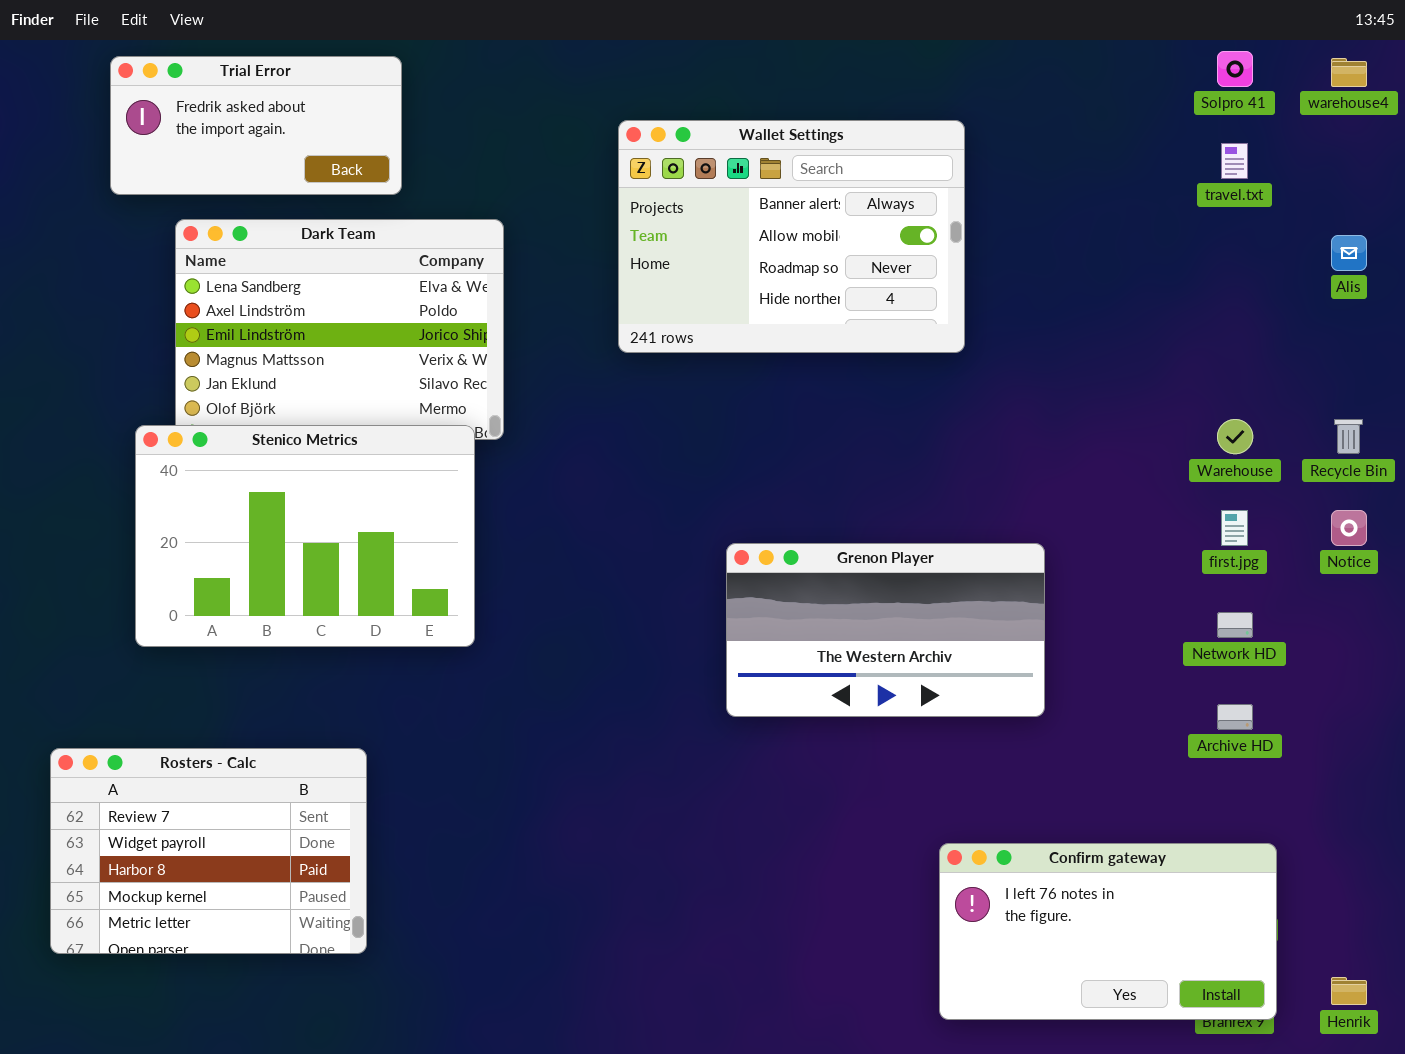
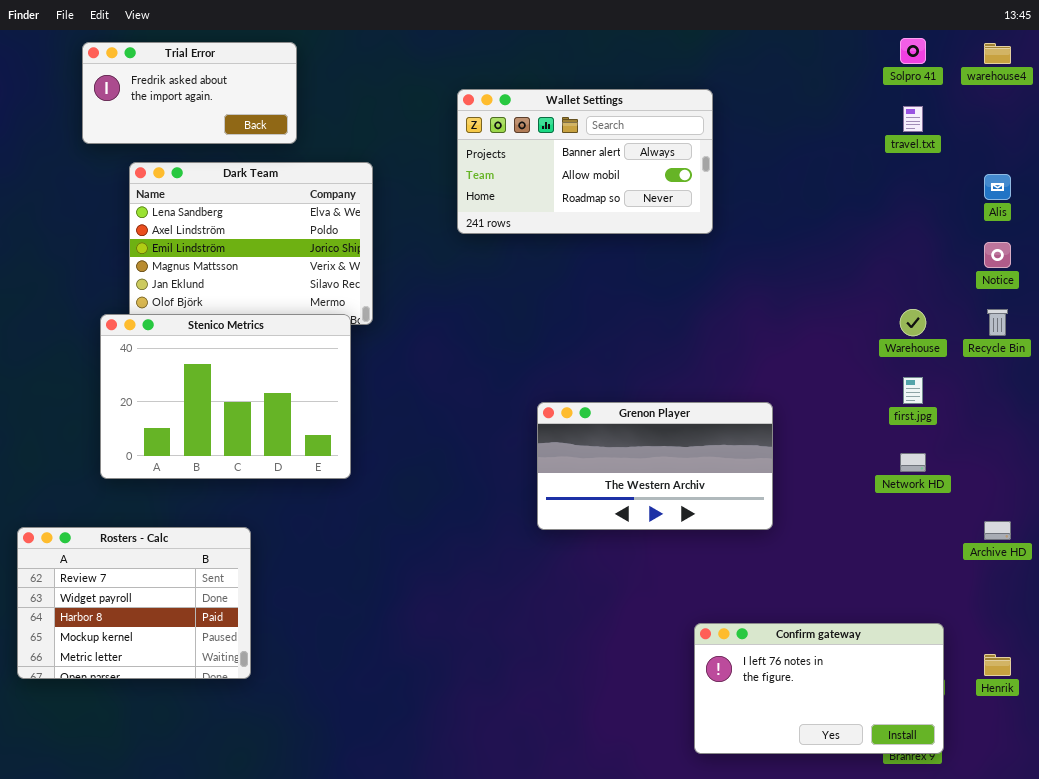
Wallet Settings: [618,120,965,353] -> [457,89,713,234], resized
Notice: [1331,510,1367,546] -> [984,242,1011,268], moved
Archive HD: [1217,704,1253,730] -> [984,521,1011,540], moved
Rosters - Calc: [50,748,367,954] -> [17,527,251,679], moved
Henrik: [1331,977,1367,1005] -> [984,654,1011,676], moved

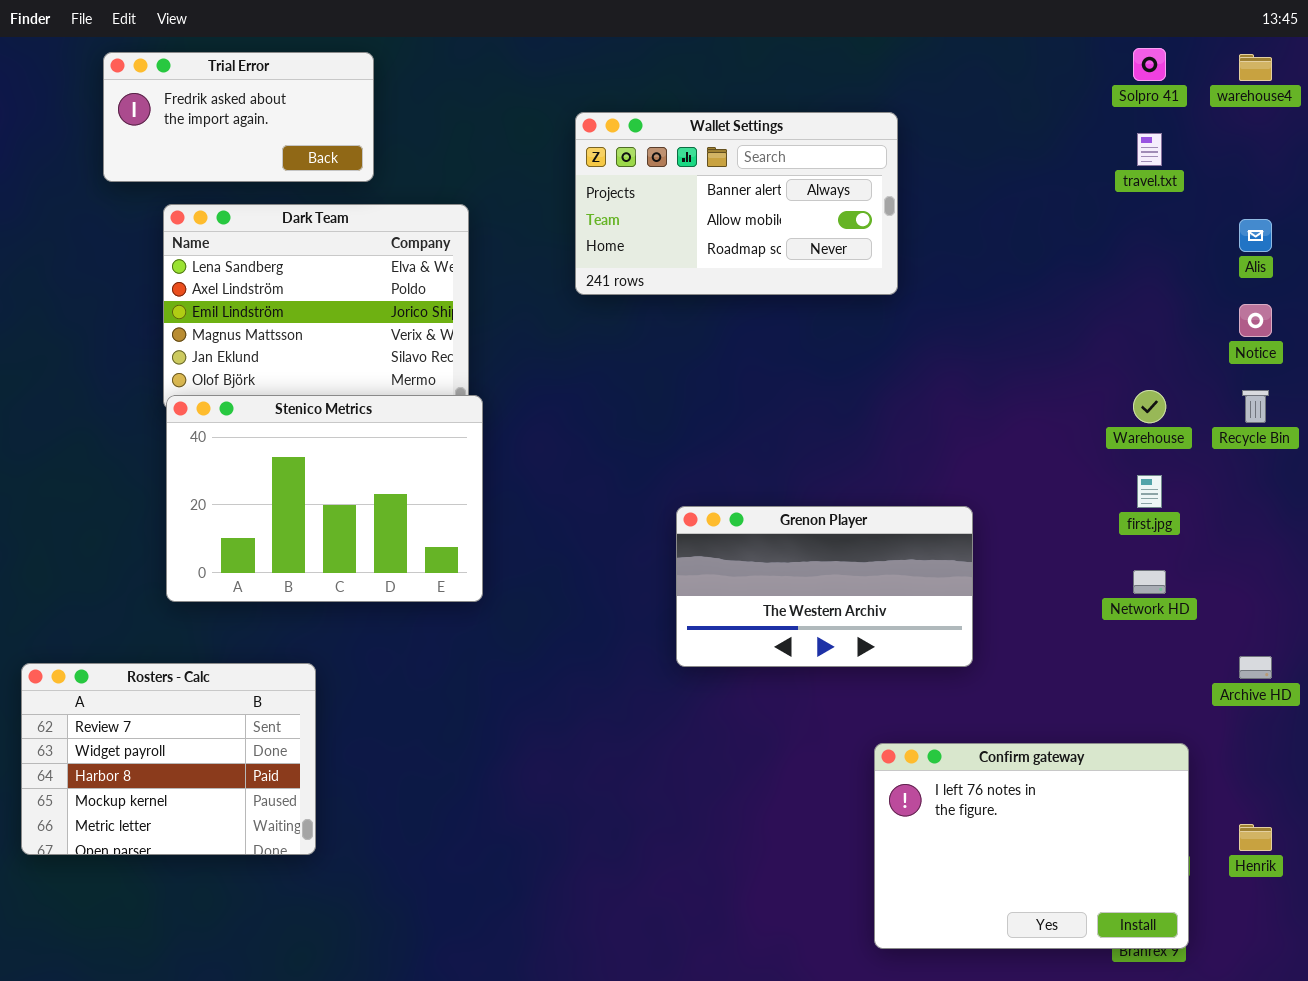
Stenico Metrics: [100,314,351,479] -> [166,395,483,602], moved
Confirm gateway: [694,623,944,754] -> [874,743,1189,949], resized

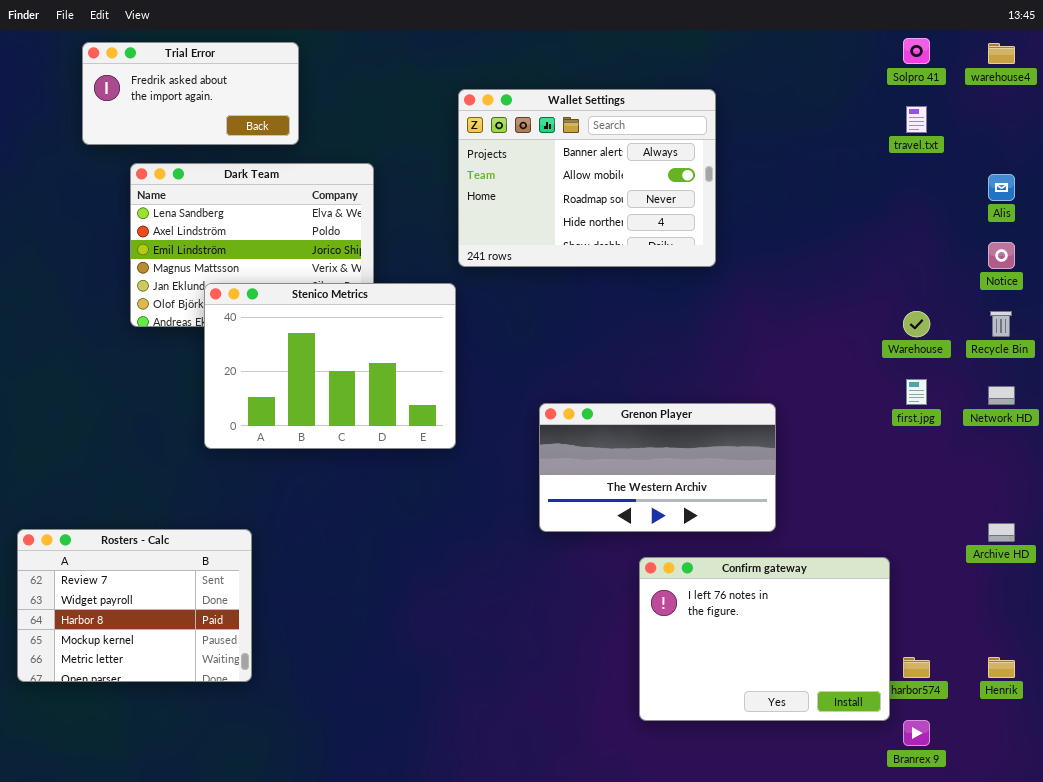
Wallet Settings: [575,112,898,295] -> [458,89,716,267], resized
Stenico Metrics: [166,395,483,602] -> [204,283,456,449], moved
Network HD: [1133,570,1166,594] -> [988,386,1015,405], moved
Confirm gateway: [874,743,1189,949] -> [639,557,890,721], moved

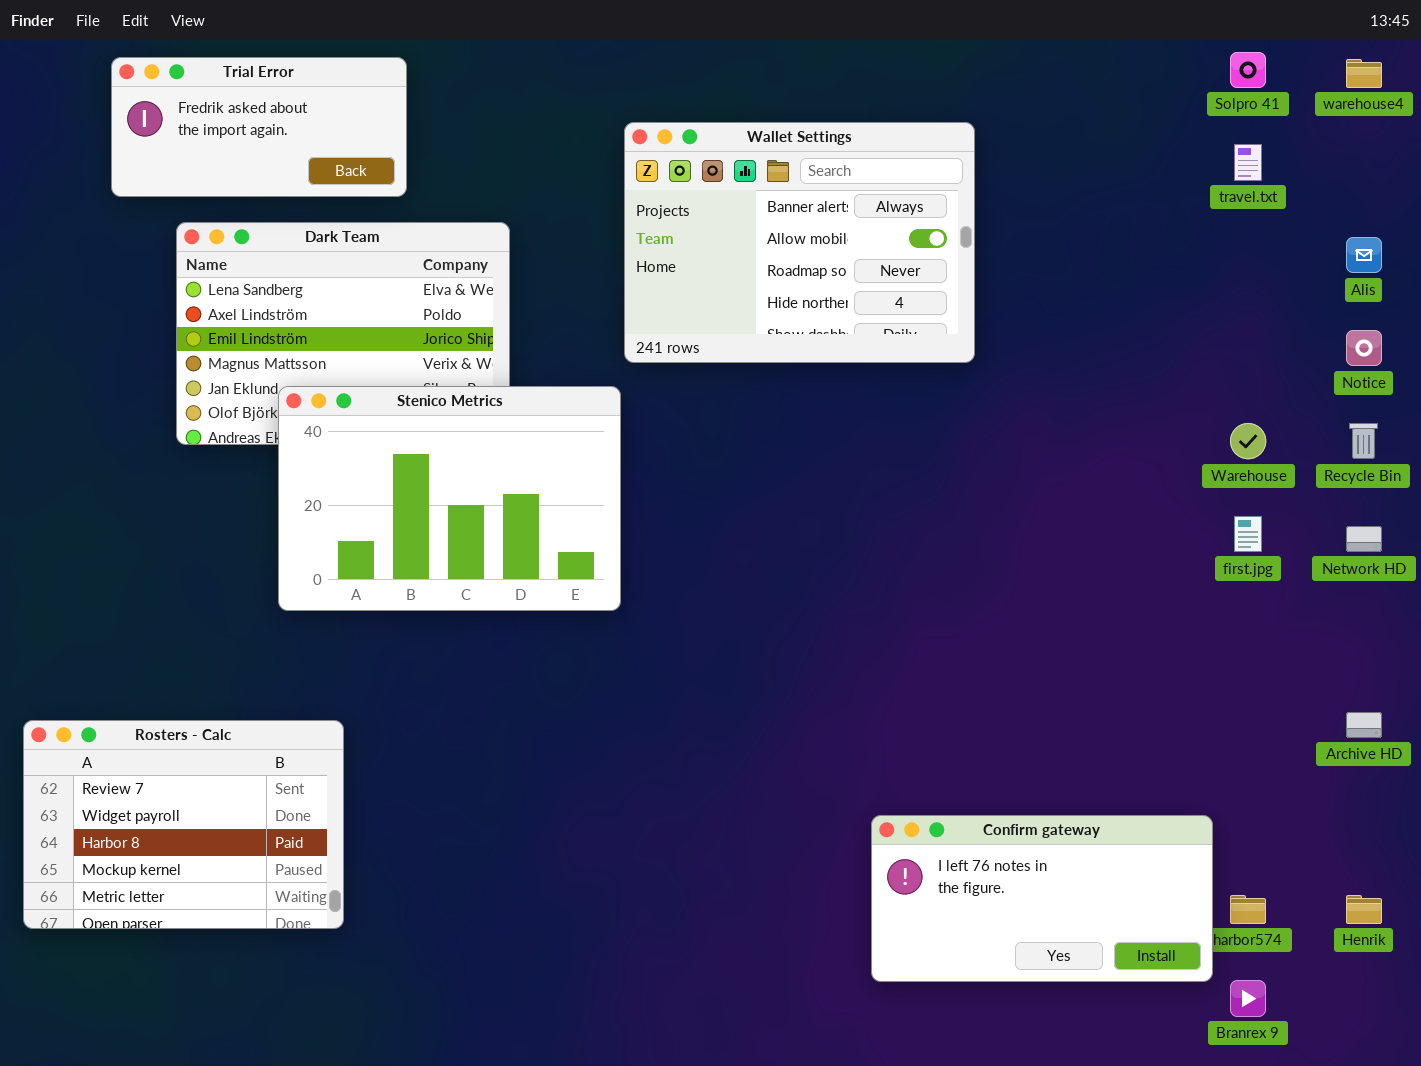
Grenon Player: [539,403,776,532] -> none, closed
Confirm gateway: [639,557,890,721] -> [871,815,1213,982], resized

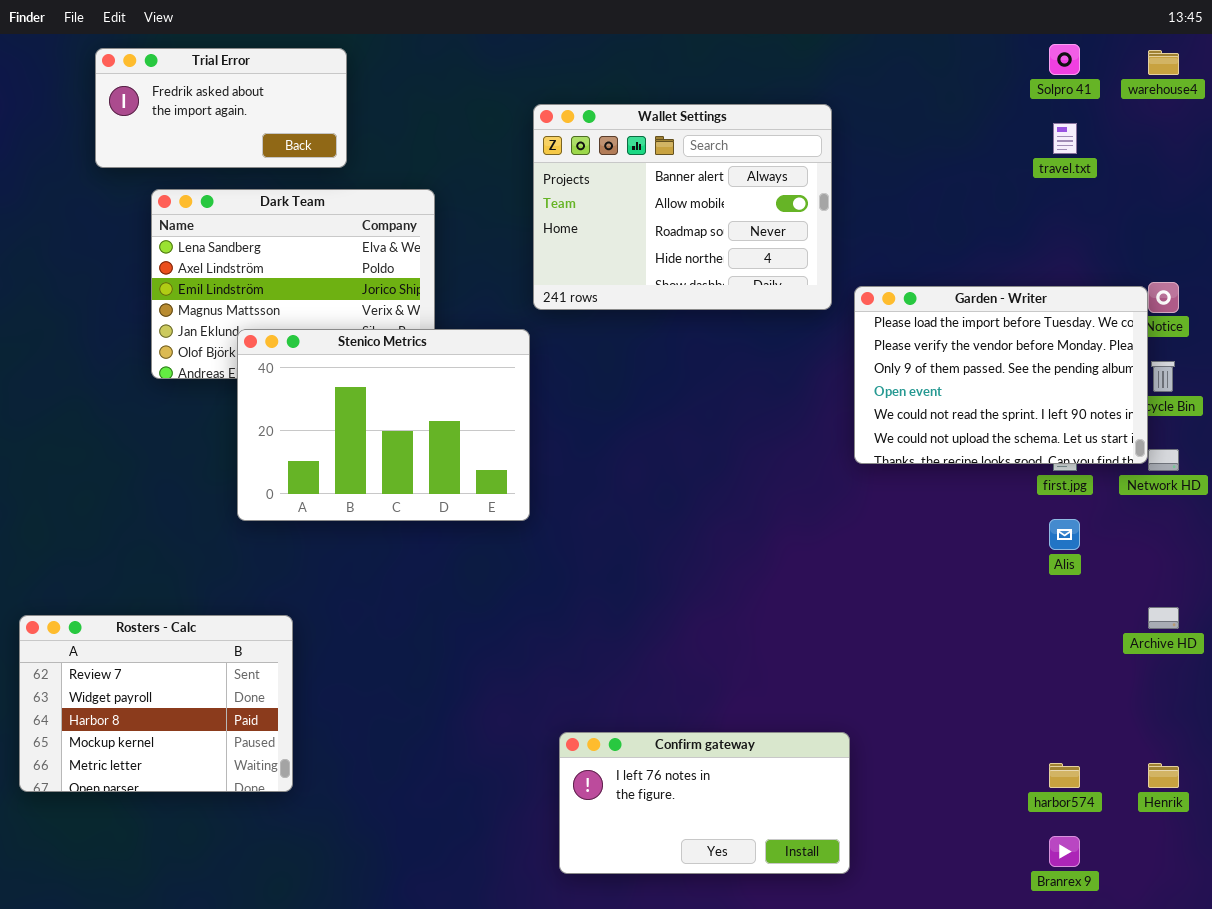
Alis: [1346,237,1382,273] -> [1049,519,1080,550], moved
Garden - Writer: none -> [854,286,1148,464], opened
Confirm gateway: [871,815,1213,982] -> [559,732,850,874], moved

